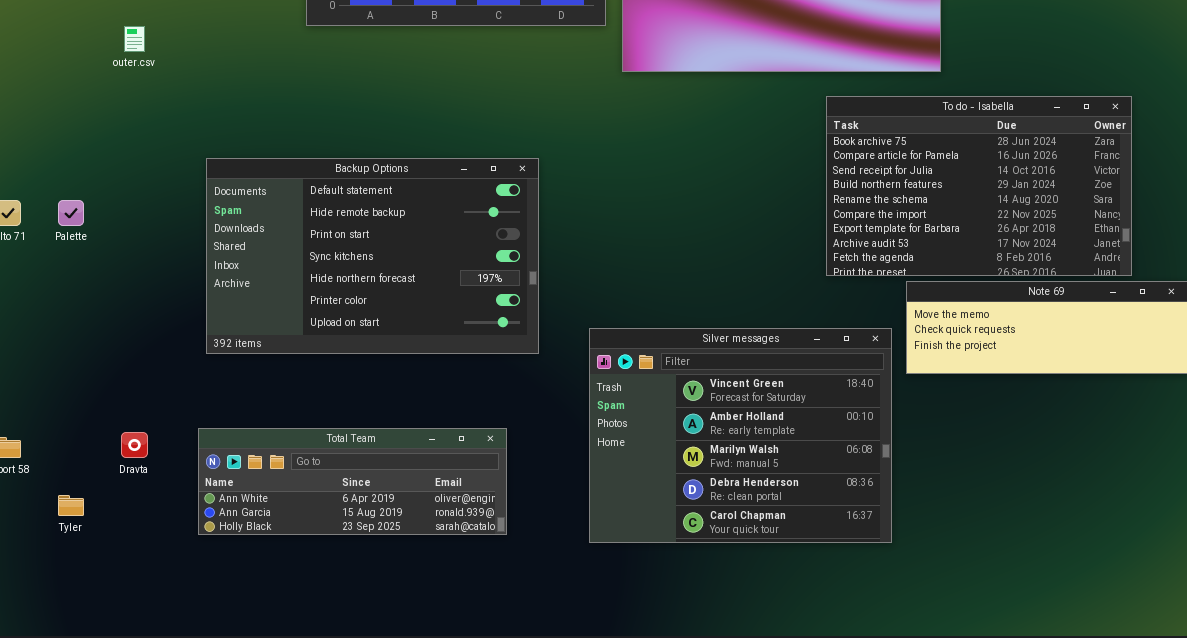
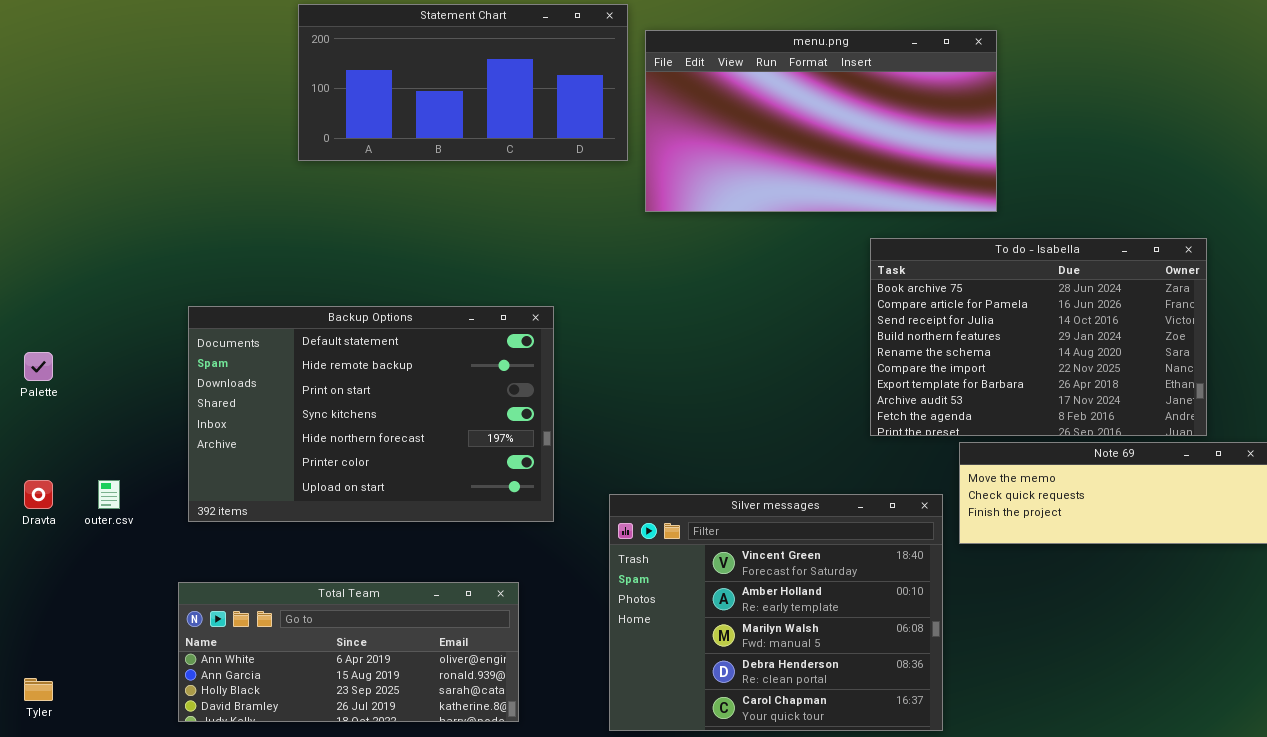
outer.csv: [124,26,145,52] -> [98,480,120,509], moved
Total Team: [198,428,507,535] -> [178,582,519,722], resized
Dravta: [121,432,148,458] -> [24,480,53,509], moved

